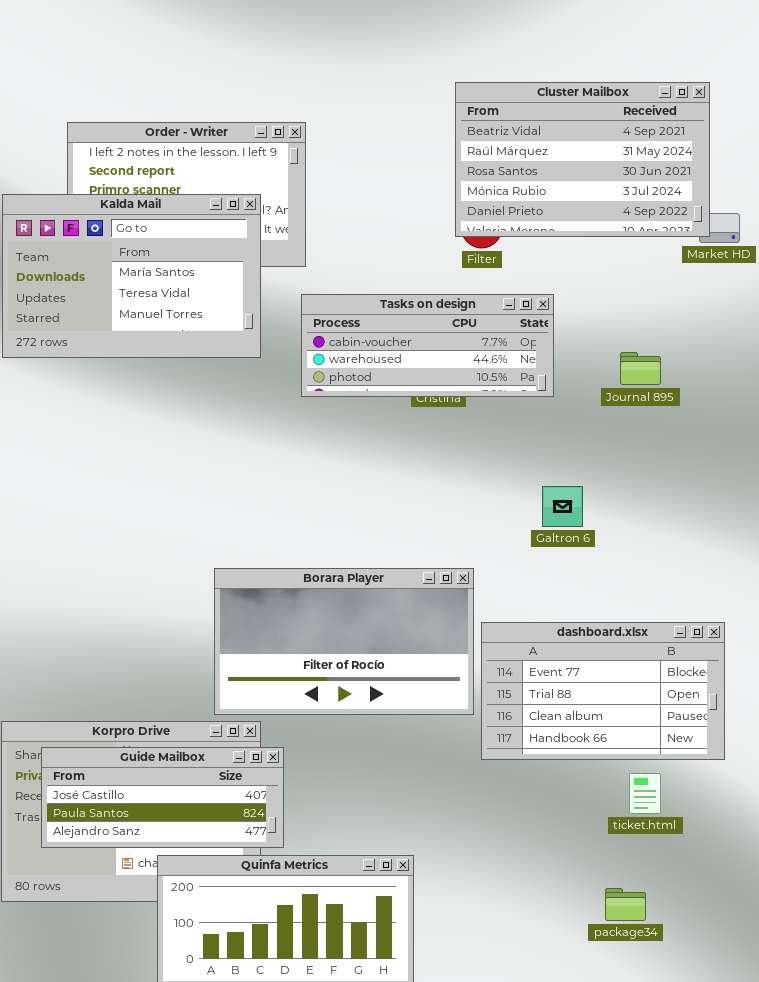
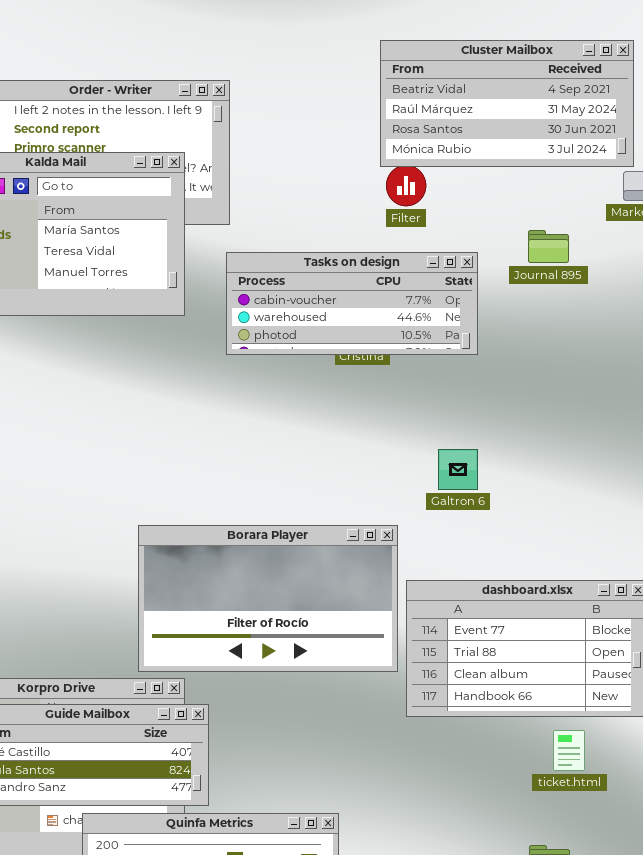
Cluster Mailbox: [455,82,710,237] -> [380,40,634,167], resized
Journal 895: [620,352,661,385] -> [528,230,569,263], moved
Galtron 6: [542,486,583,527] -> [438,449,478,490], moved

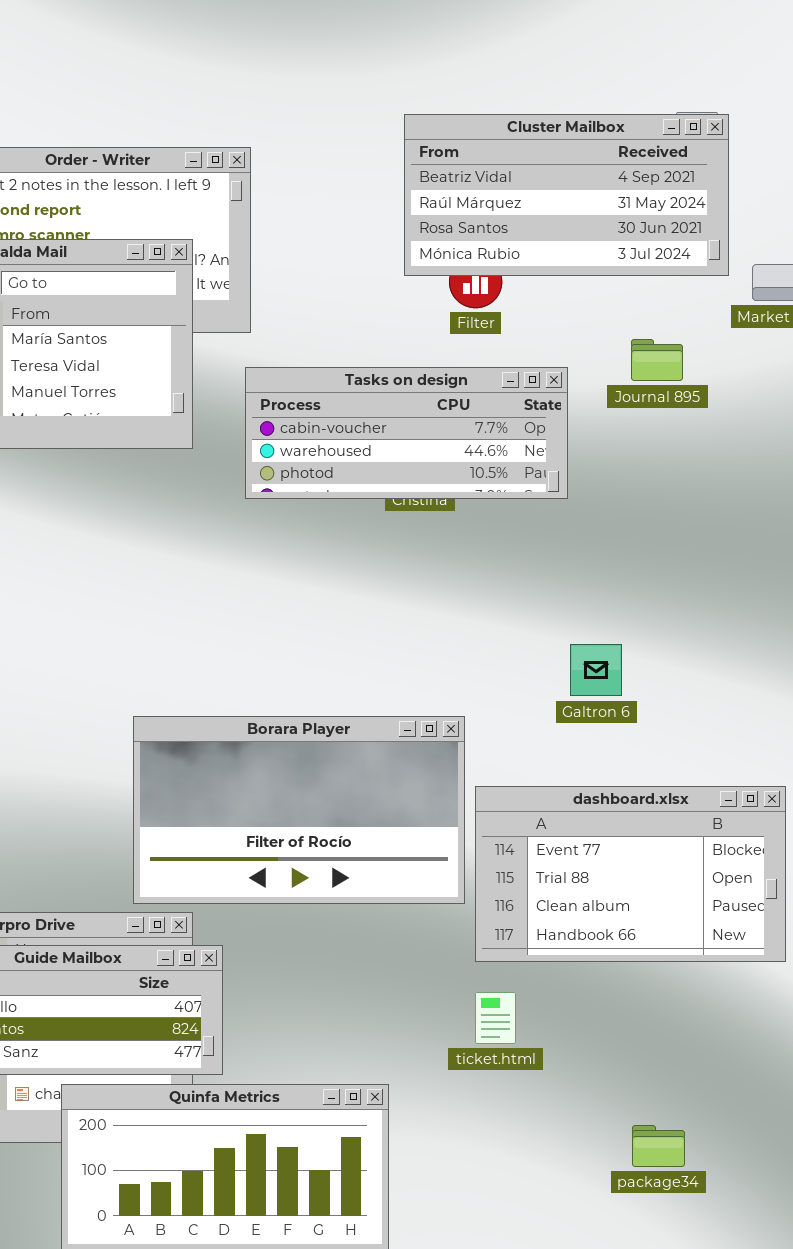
Cluster Mailbox: [380,40,634,167] -> [404,114,729,276], moved
Galtron 6: [438,449,478,490] -> [570,644,622,696], moved
ticket.html: [553,730,585,771] -> [475,992,516,1044], moved

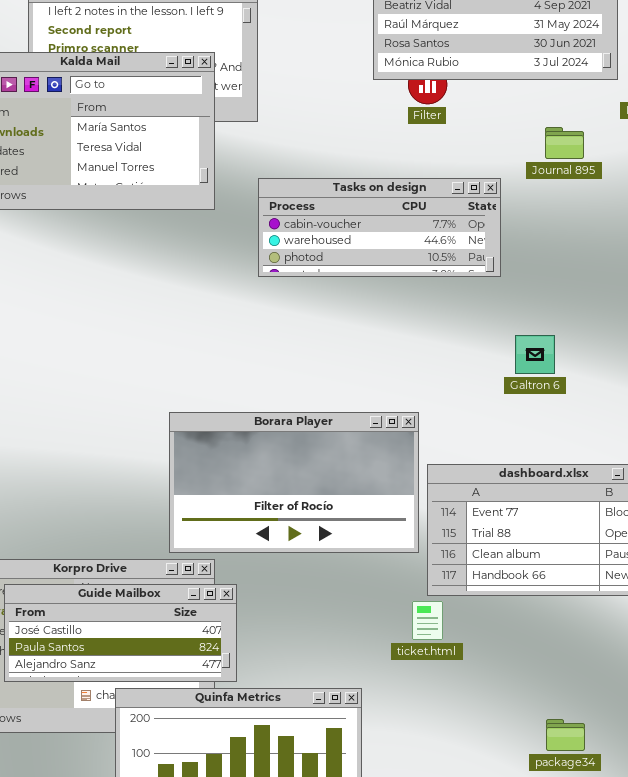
Tasks on design: [245,367,568,499] -> [258,178,501,277], moved
Galtron 6: [570,644,622,696] -> [515,335,555,374], moved
ticket.html: [475,992,516,1044] -> [412,601,443,640], moved

